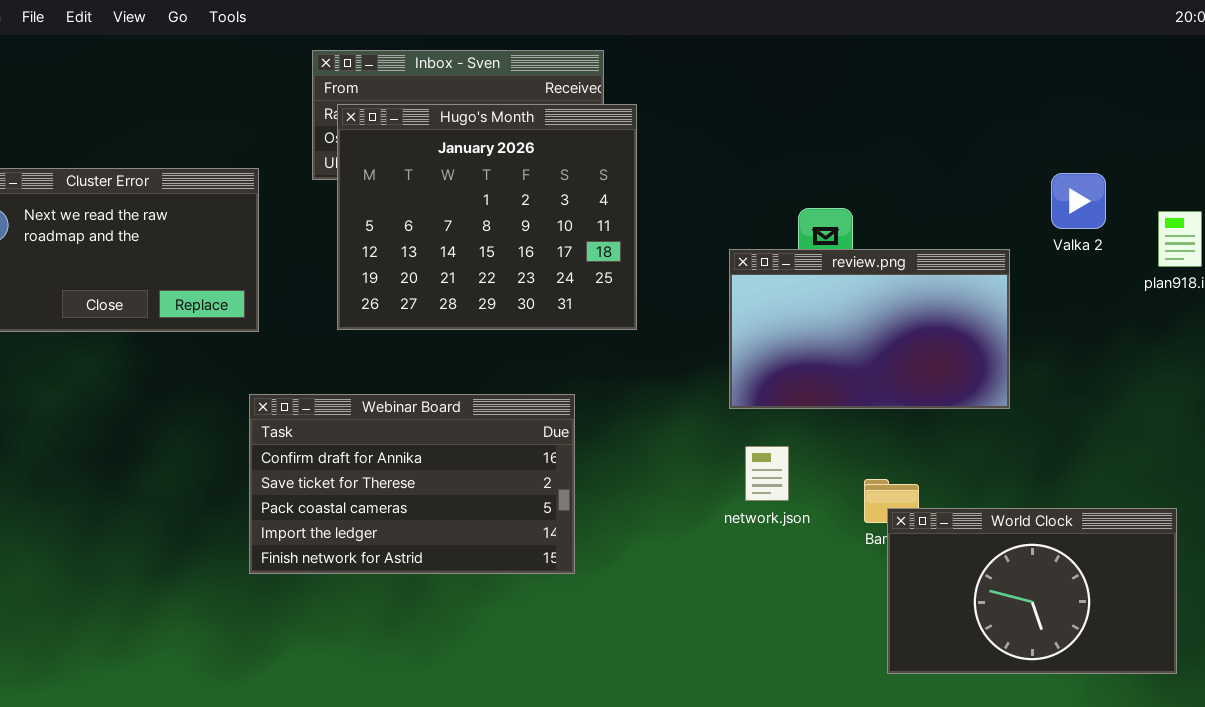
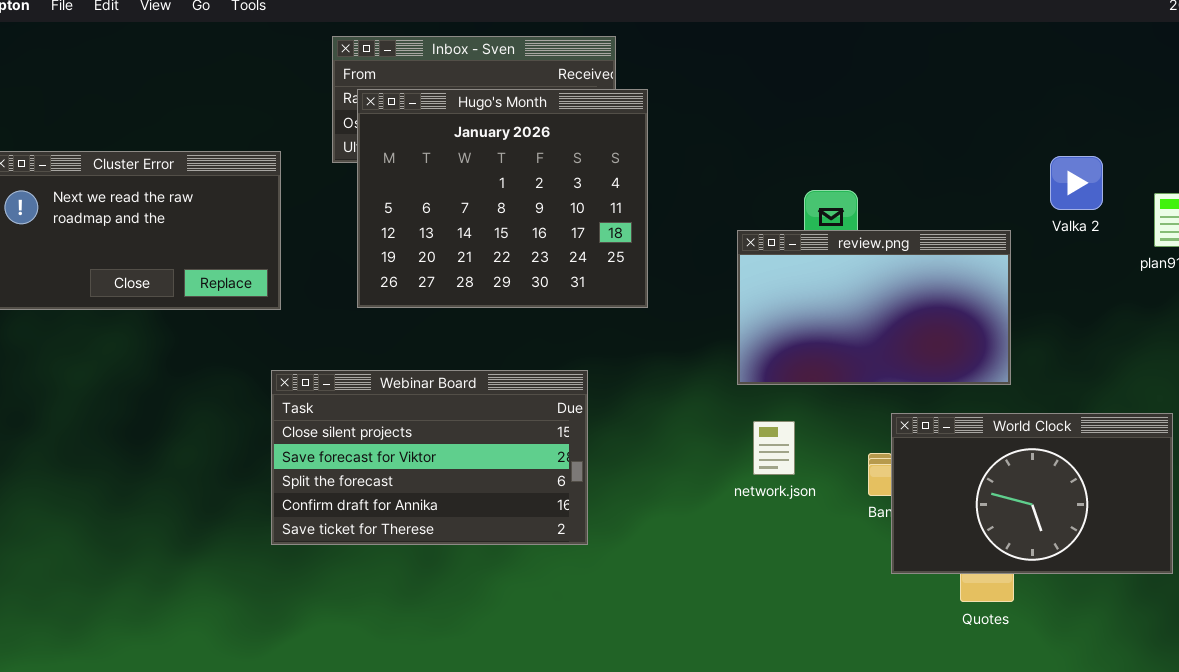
Webinar Board: [249,394,575,574] -> [271,370,588,545], scrolled up 3 rows
World Clock: [887,508,1177,674] -> [891,413,1173,574], moved

